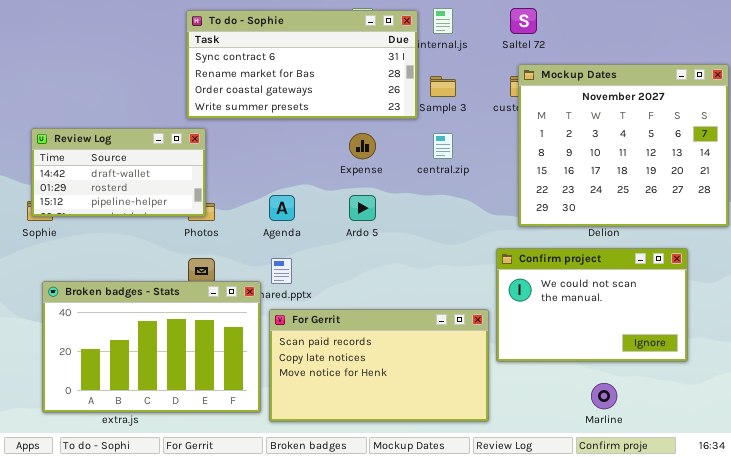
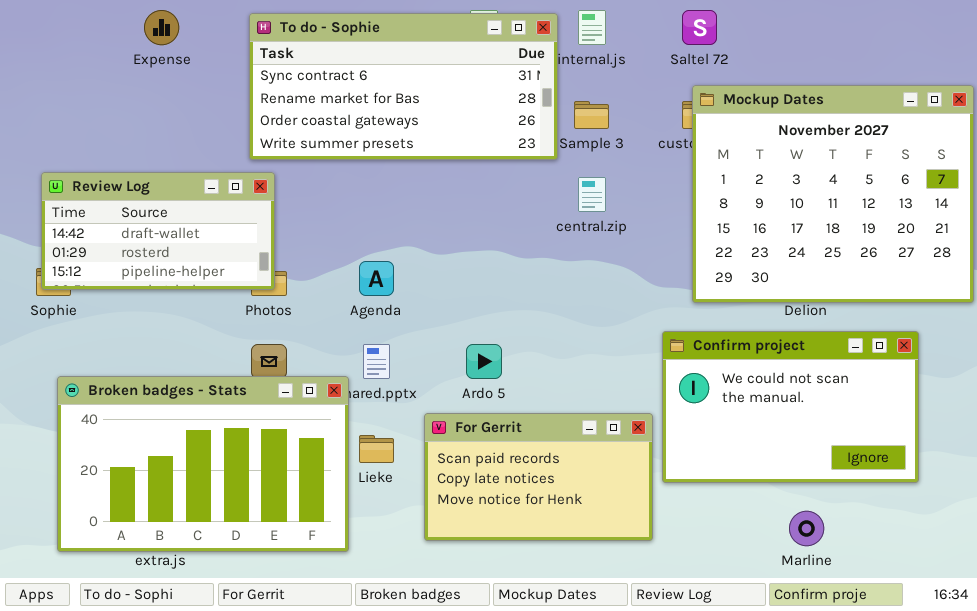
Expense: [349,133,376,159] -> [144,10,179,45], moved
Ardo 5: [349,195,376,221] -> [466,344,502,379], moved
For Gerrit: [269,309,489,422] -> [424,413,653,541], resized

